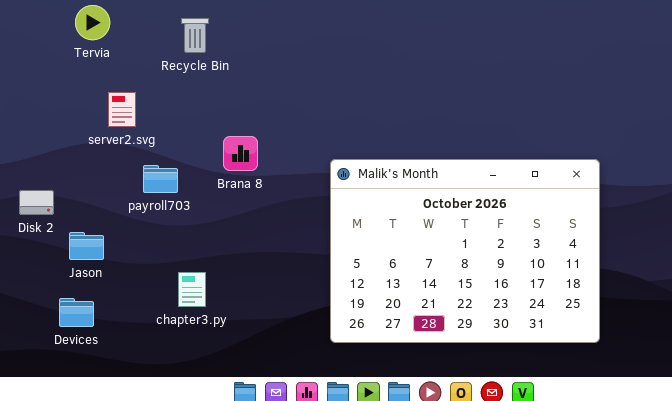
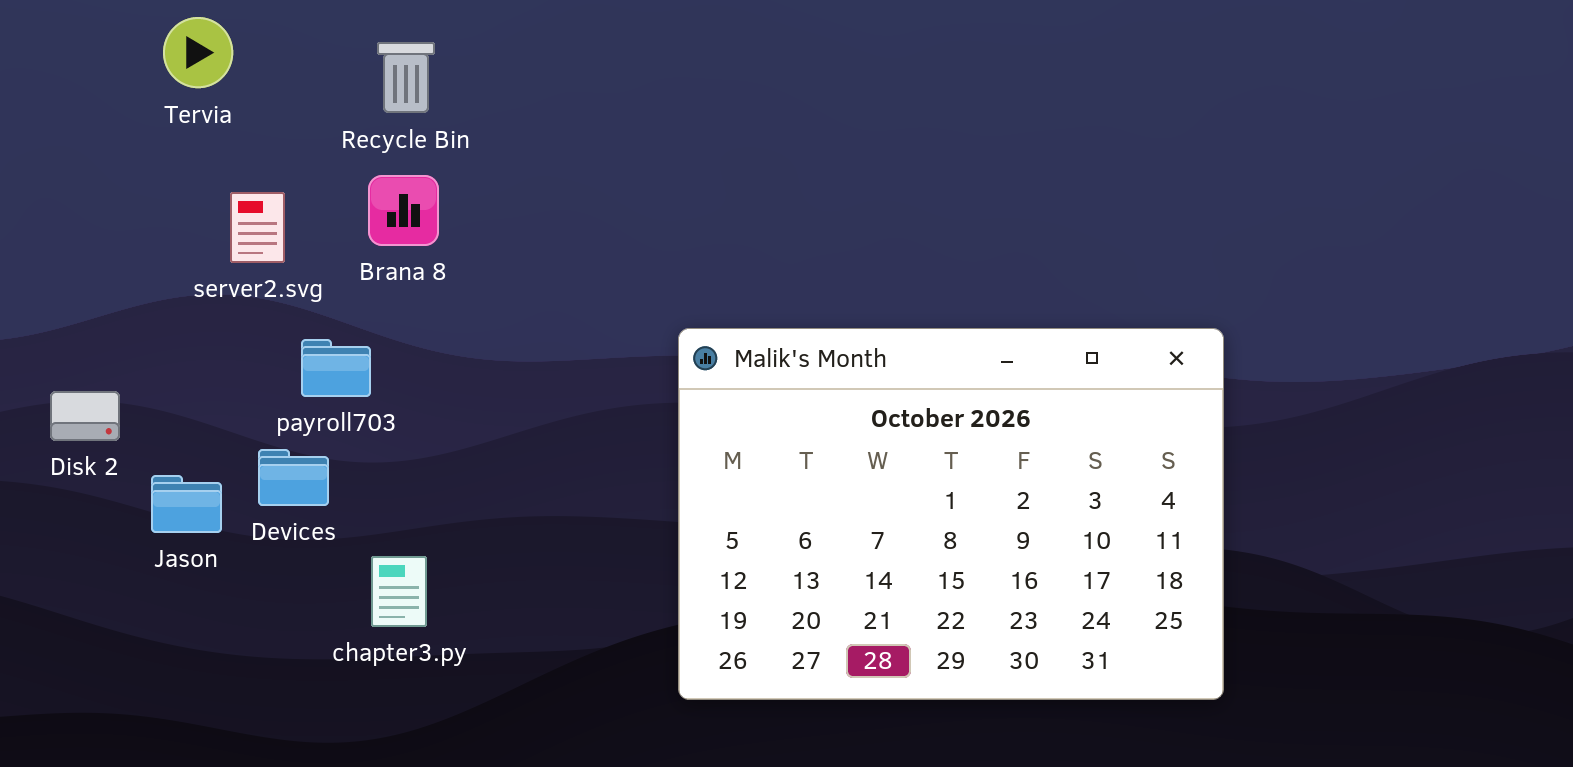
Brana 8: [223,136,258,171] -> [368,175,439,246], moved
Devices: [59,298,94,327] -> [258,449,329,506], moved

